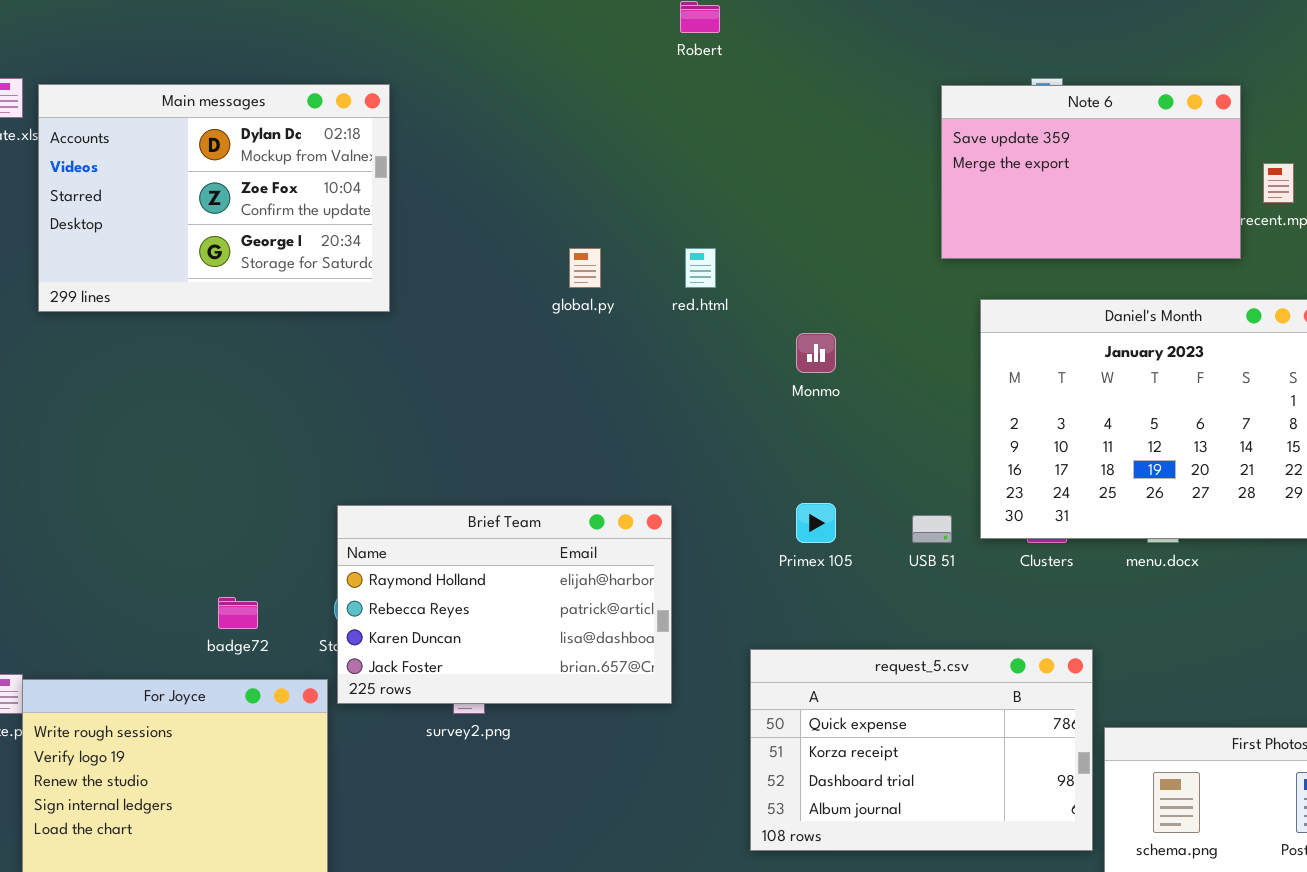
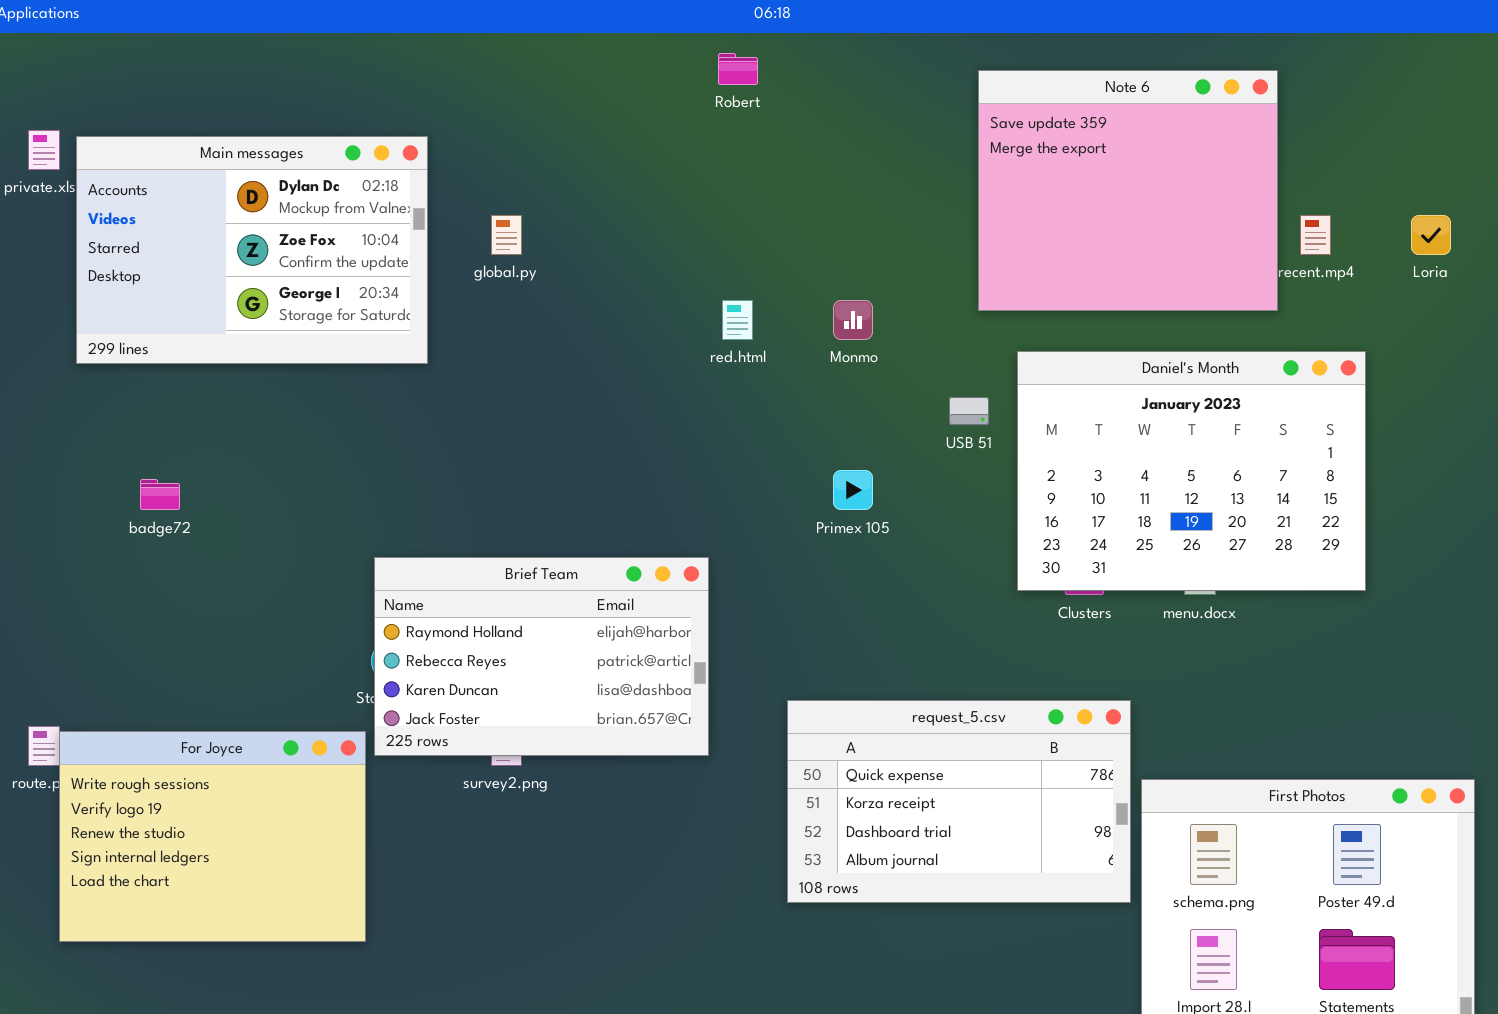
Note 6: [941,85,1241,259] -> [978,70,1278,311], resized
global.py: [569,248,601,288] -> [491,215,522,255], moved
Monmo: [796,333,836,373] -> [833,300,873,340], moved
Primex 105: [796,503,836,543] -> [833,470,873,510], moved
USB 51: [912,515,952,543] -> [949,397,989,425], moved
badge72: [218,597,258,629] -> [140,479,180,510], moved

